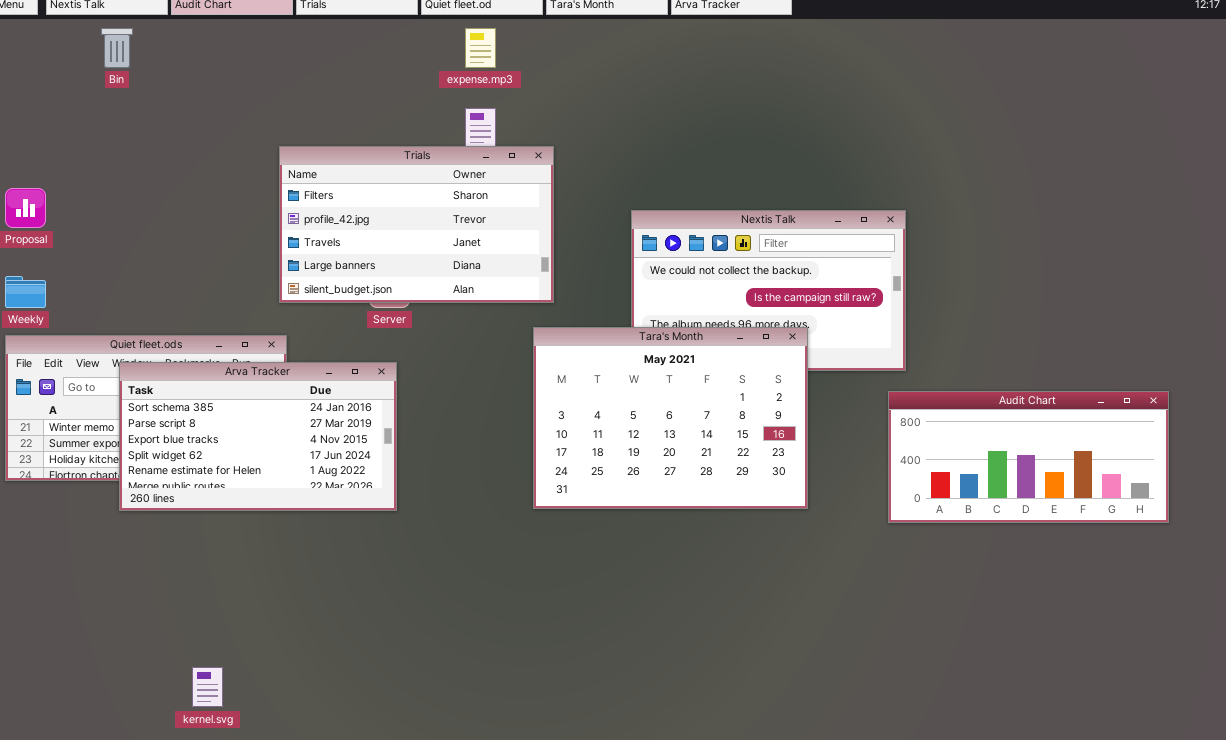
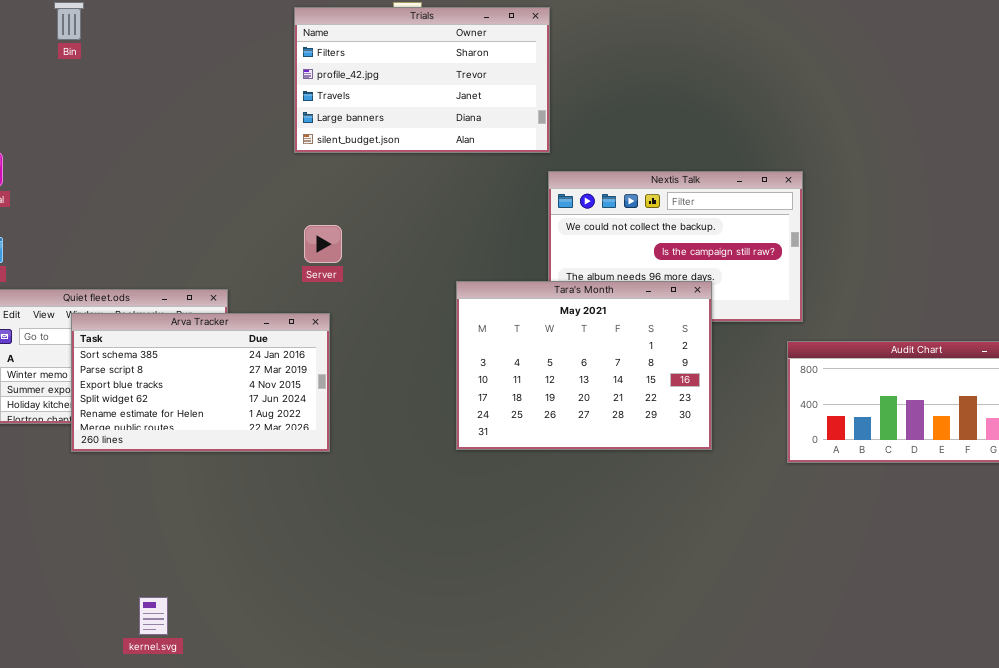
Trials: [279,146,554,303] -> [294,7,550,153], moved

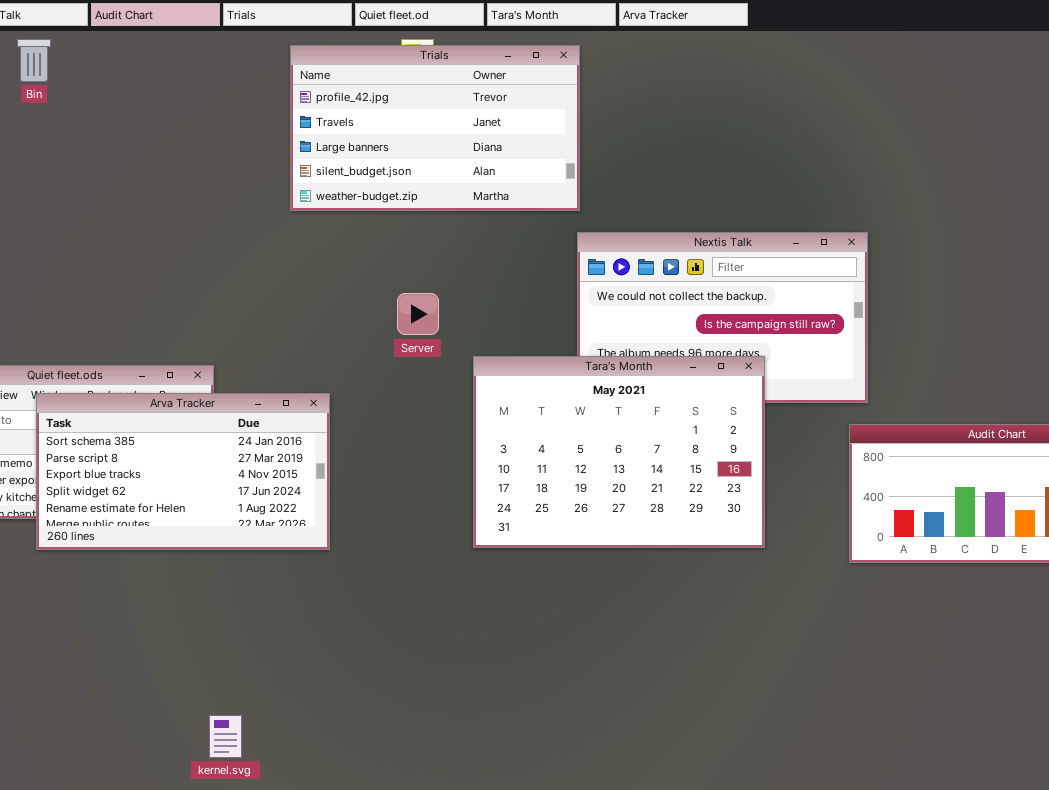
Trials: [294,7,550,153] -> [290,45,580,211], scrolled down 1 row
Server: [304,225,342,263] -> [397,293,439,335], moved
kernel.svg: [139,597,168,635] -> [209,715,242,758], moved

